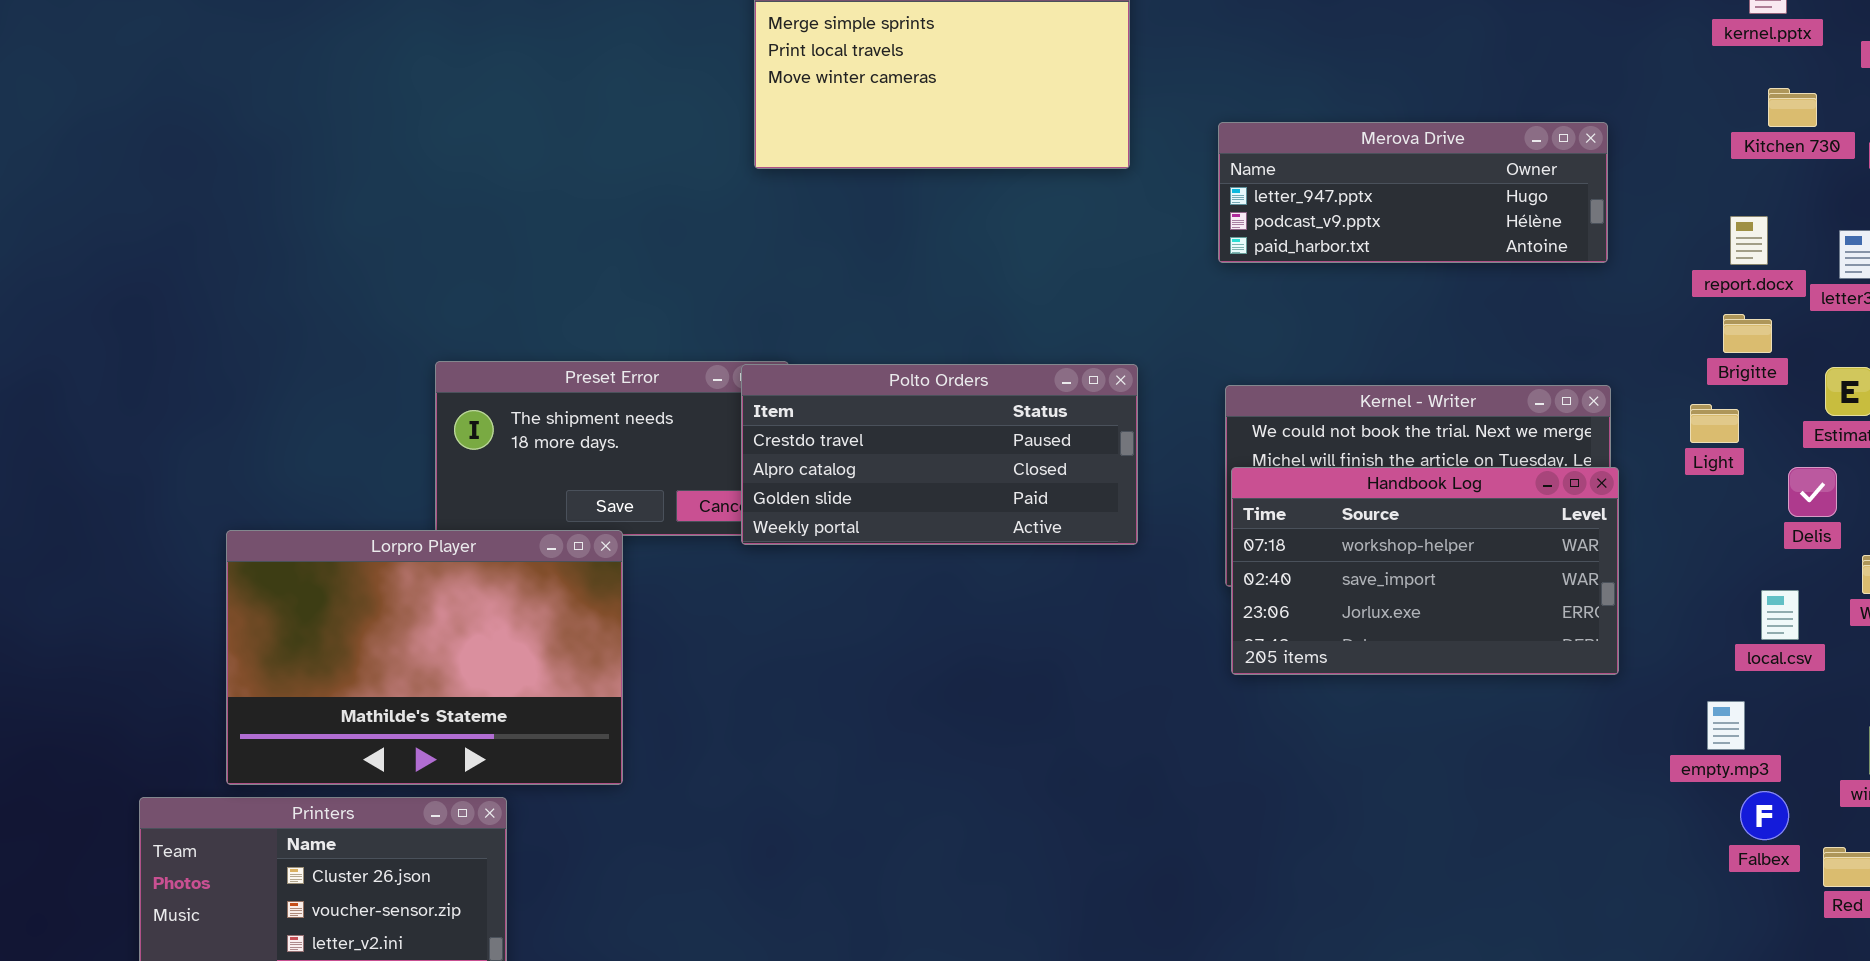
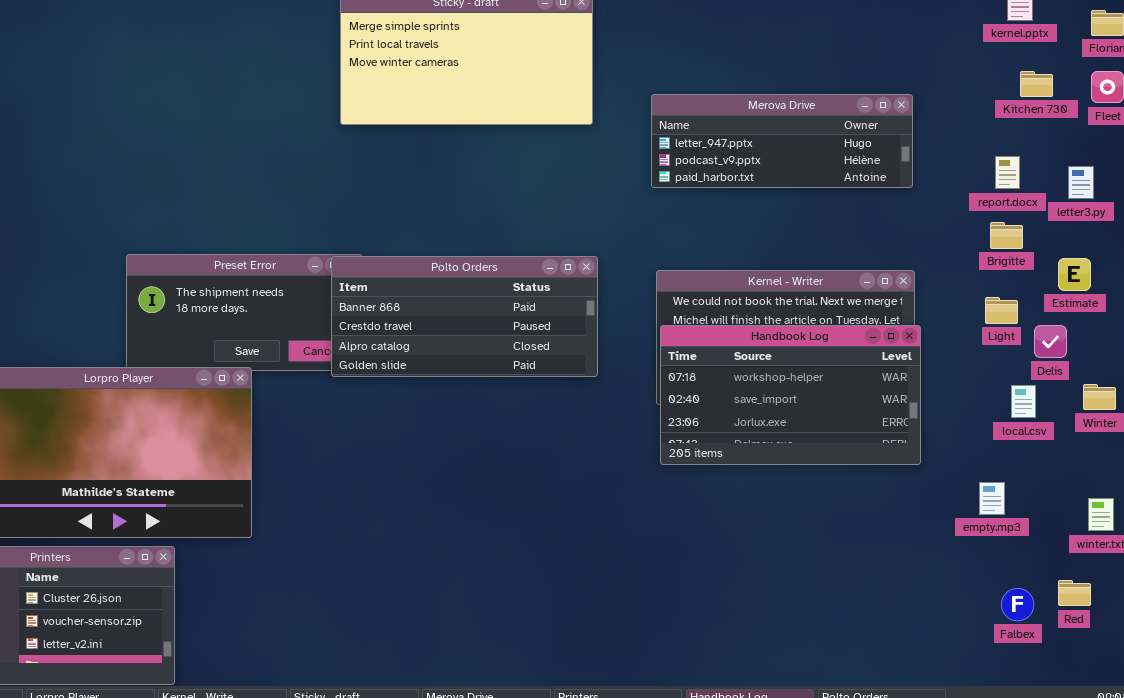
Polto Orders: [741,364,1138,545] -> [331,256,598,377], scrolled up 1 row
Light: [1690,404,1739,443] -> [985,297,1018,324], moved
local.csv: [1761,590,1799,640] -> [1011,385,1036,418], moved
Falbex: [1740,791,1789,840] -> [1001,588,1034,621], moved

